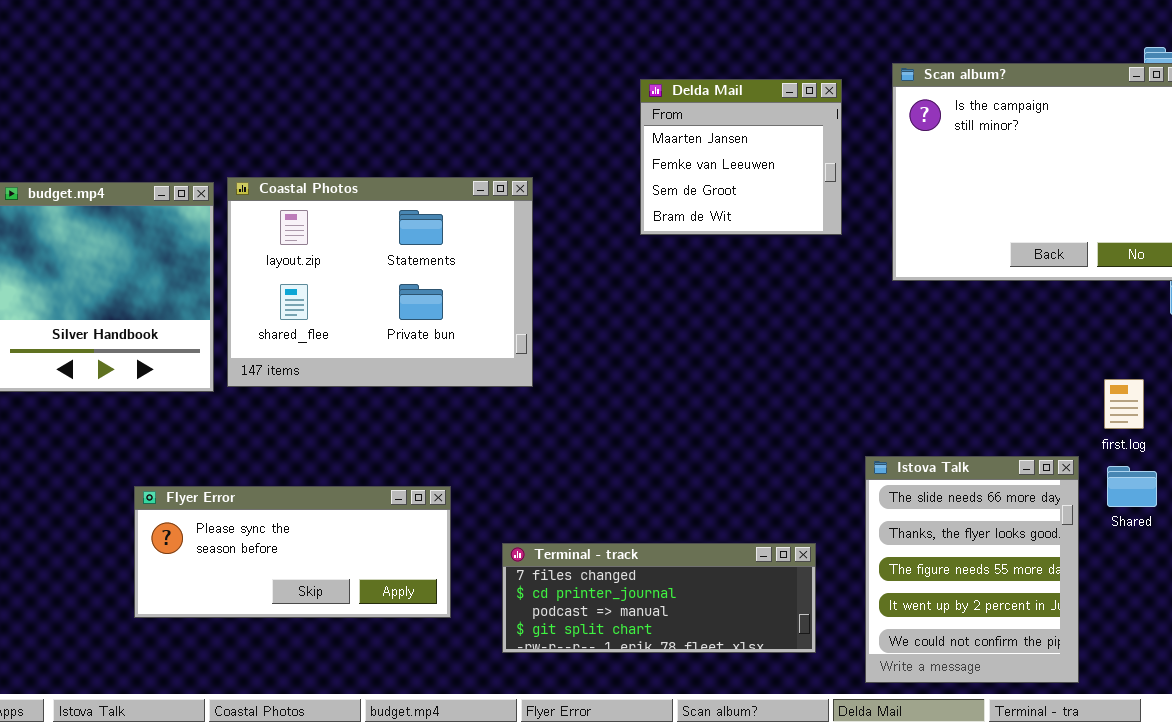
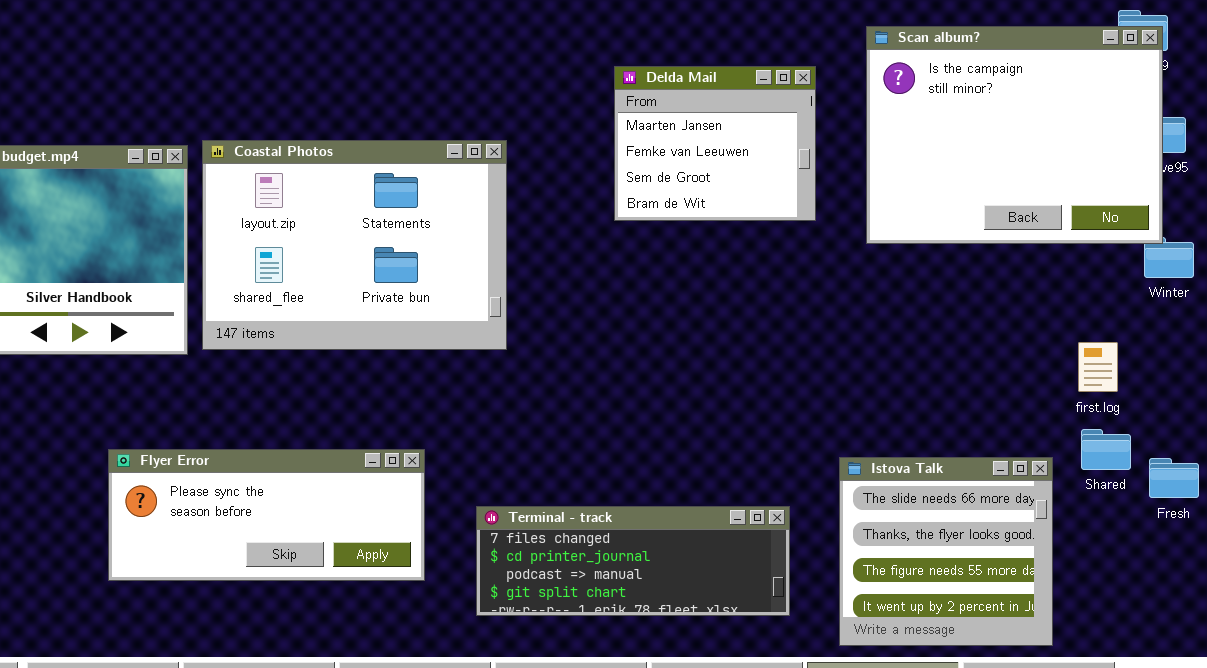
Delda Mail: [640,79,842,235] -> [614,66,816,221], moved
Istova Talk: [865,456,1079,683] -> [839,457,1053,646], resized

